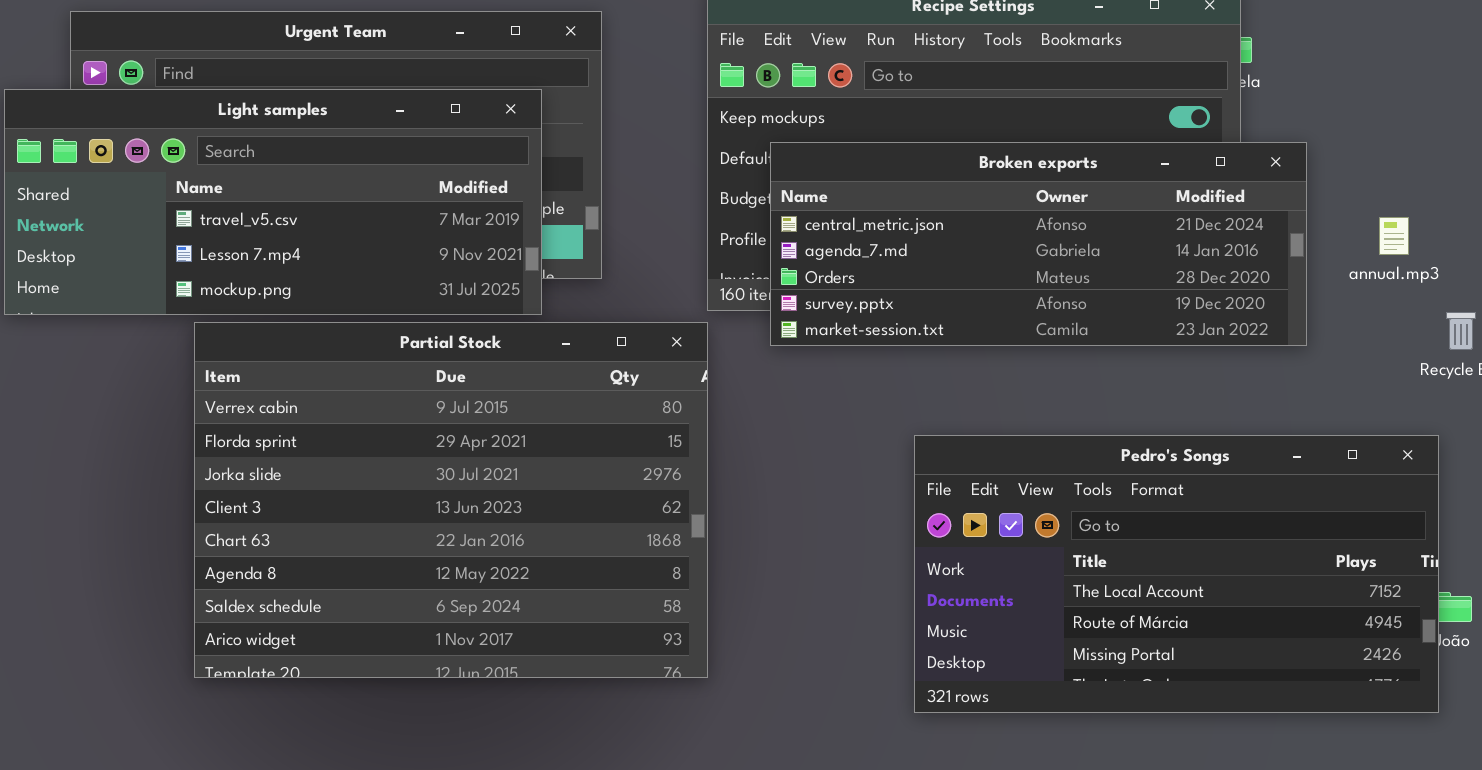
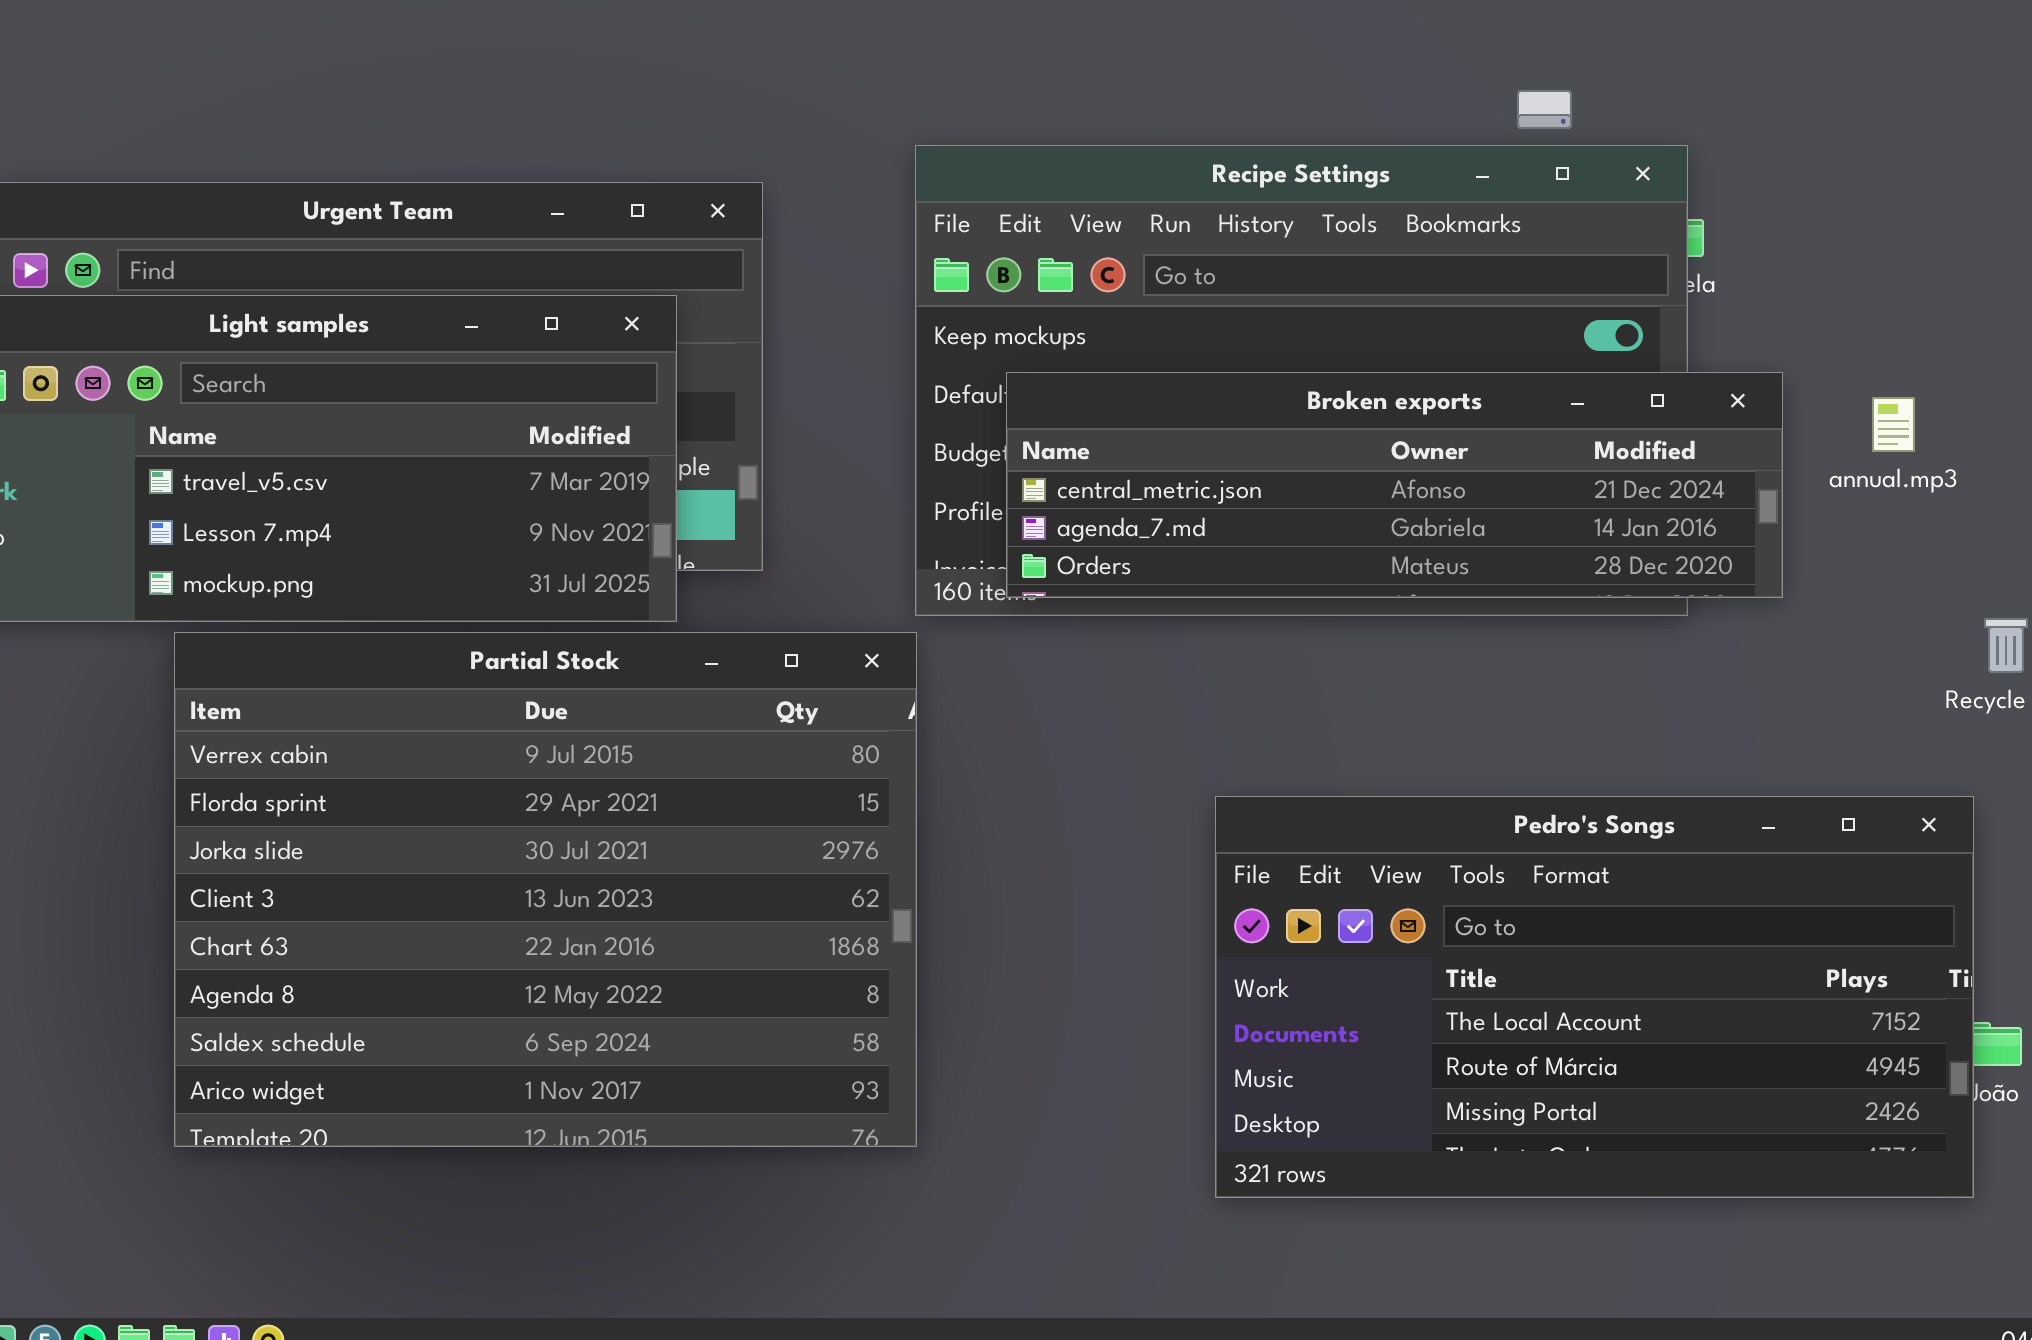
Broken exports: [770,142,1307,346] -> [1006,372,1783,598], resized
annual.mp3: [1379,217,1409,255] -> [1872,397,1915,452], moved

